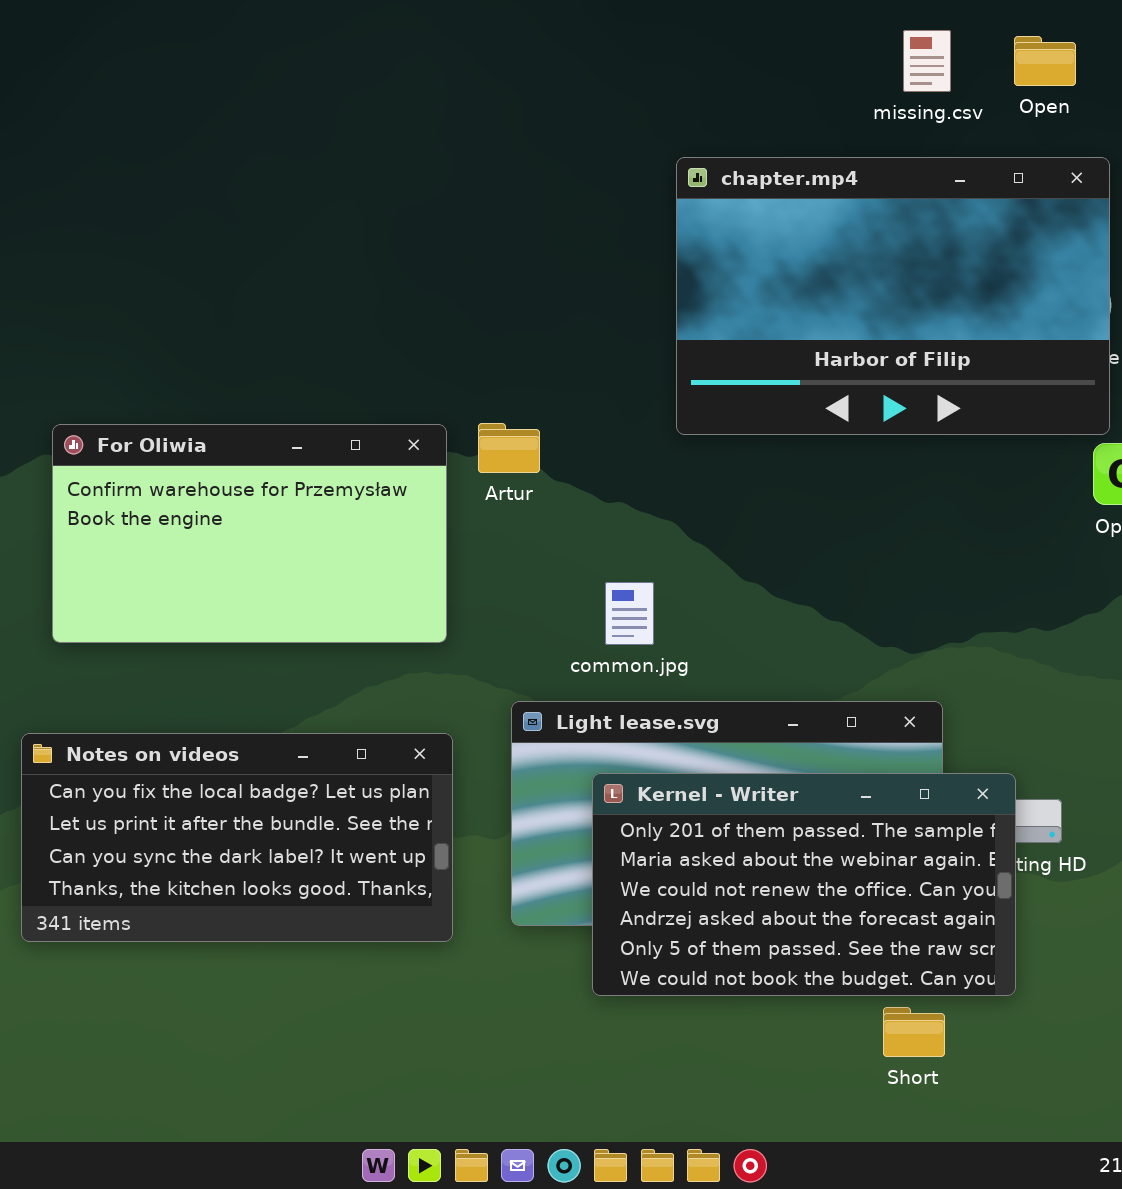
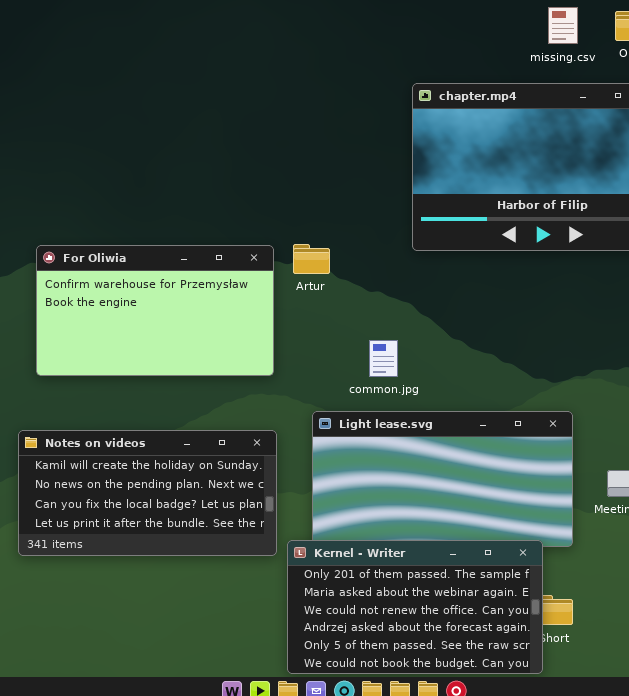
Notes on videos: [21,733,453,942] -> [18,430,277,556], scrolled up 2 rows
Kernel - Writer: [592,773,1016,996] -> [287,540,543,674], moved

